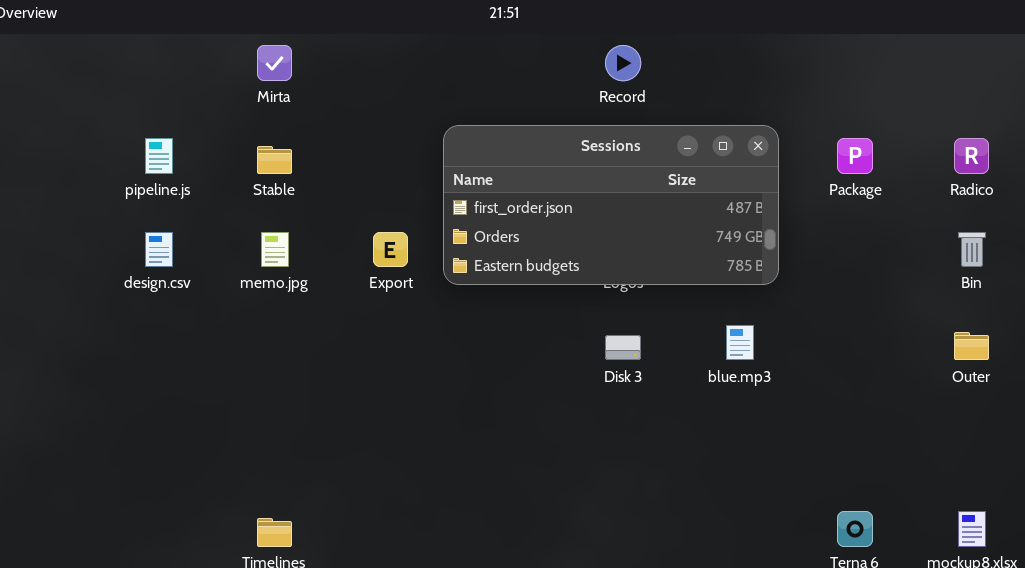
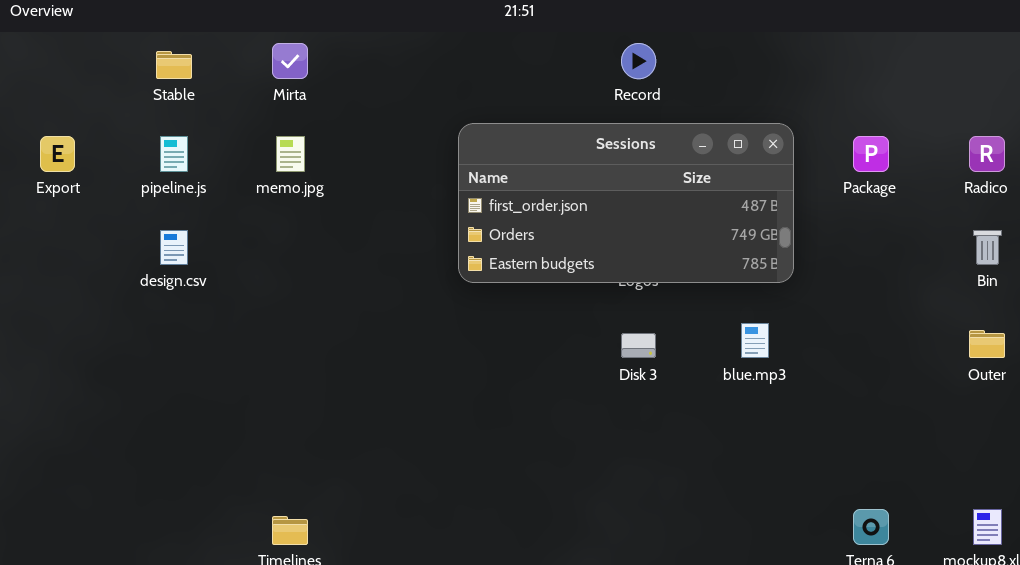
Stable: [257,146,292,174] -> [156,51,192,79], moved
memo.jpg: [261,232,289,267] -> [276,136,305,172], moved
Export: [373,232,408,267] -> [40,136,75,172], moved

